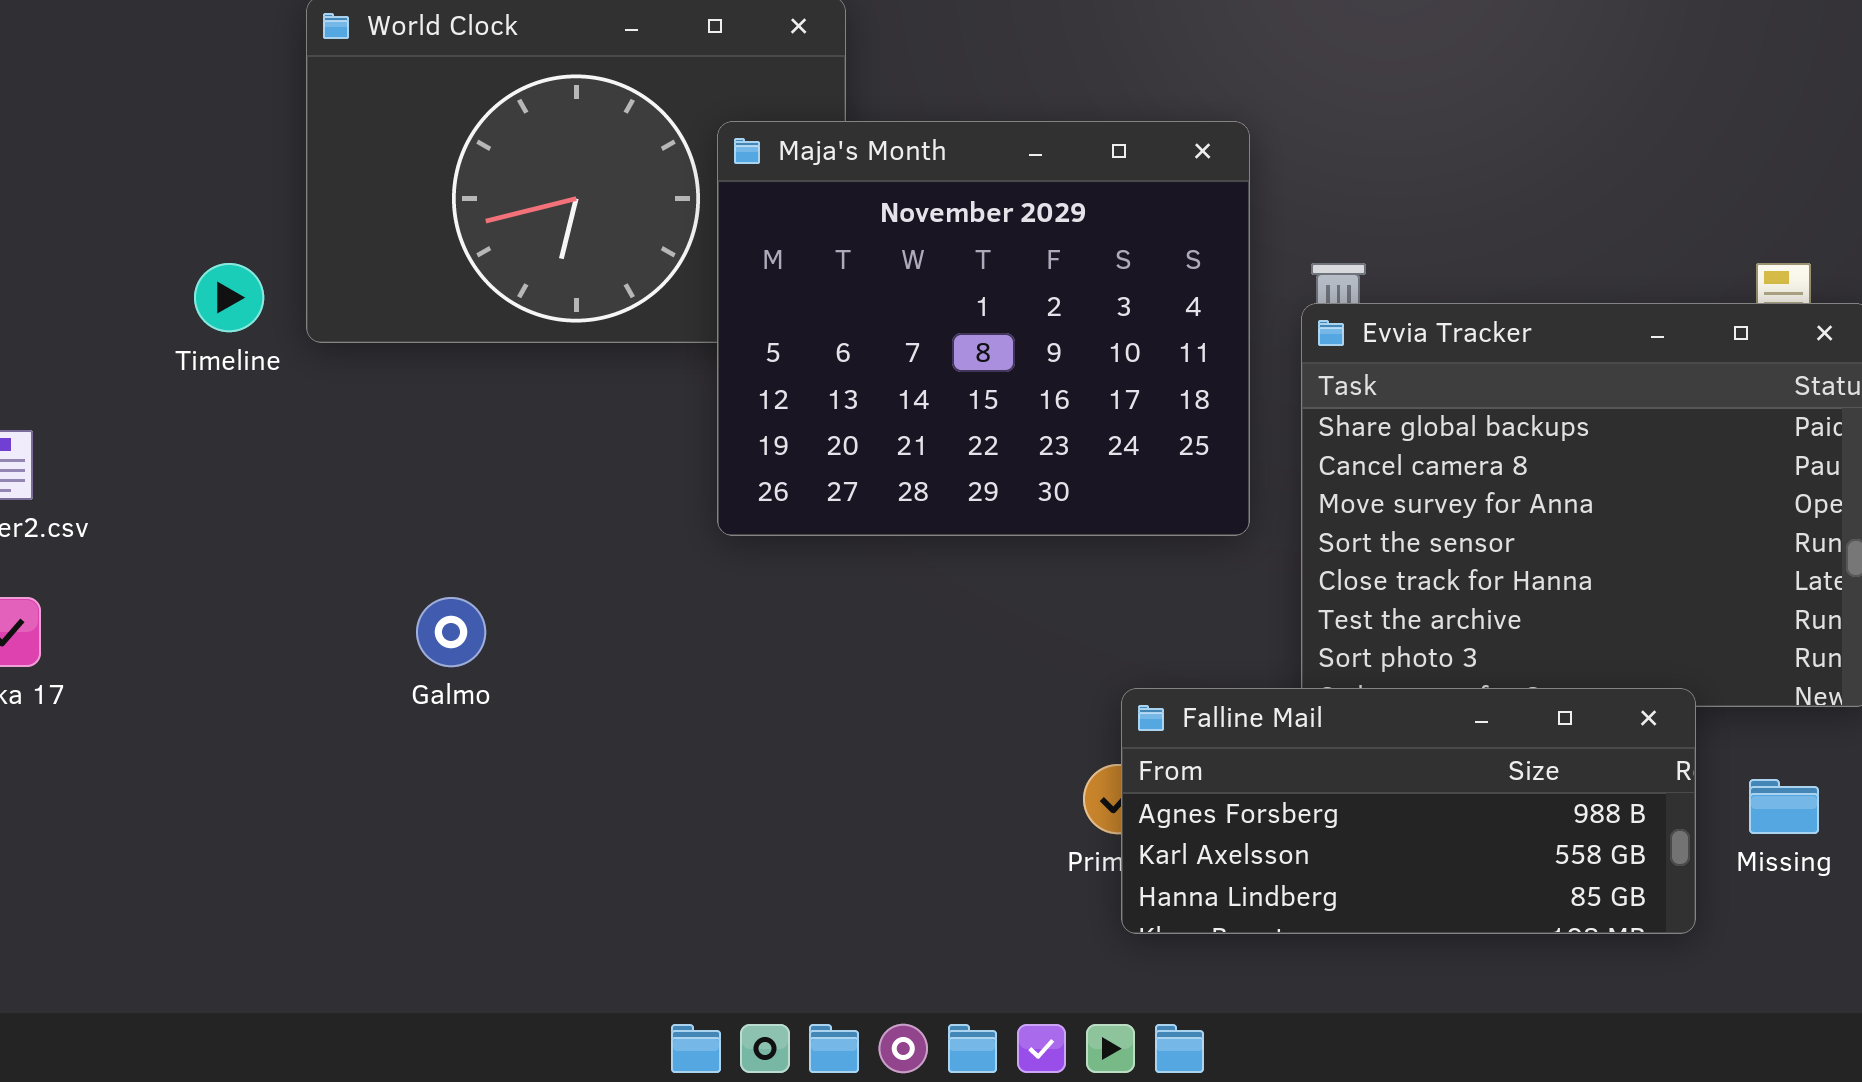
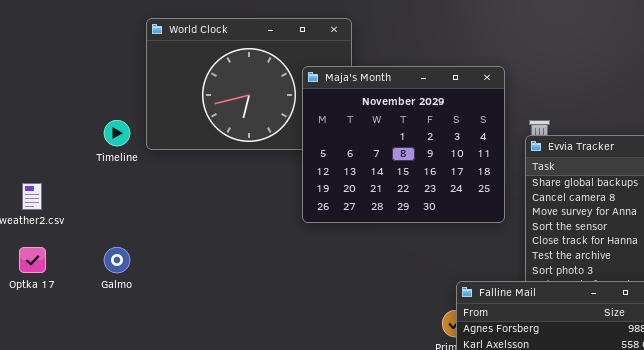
Galmo: [416,597,486,667] -> [104,247,130,273], moved

